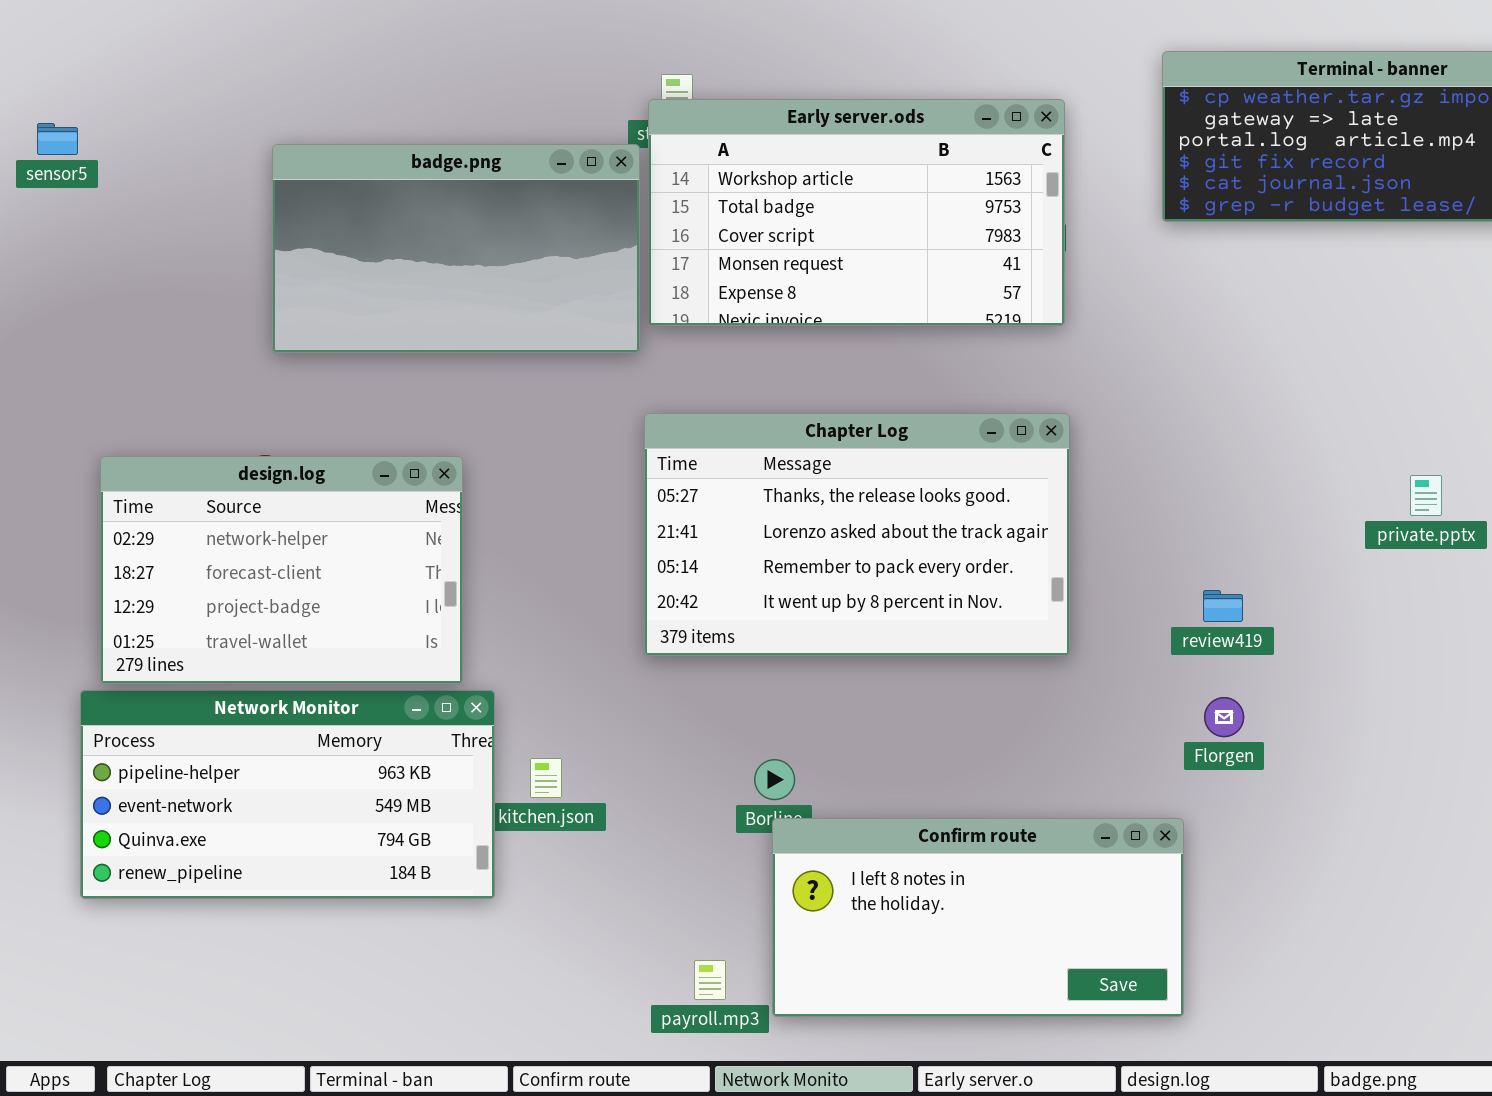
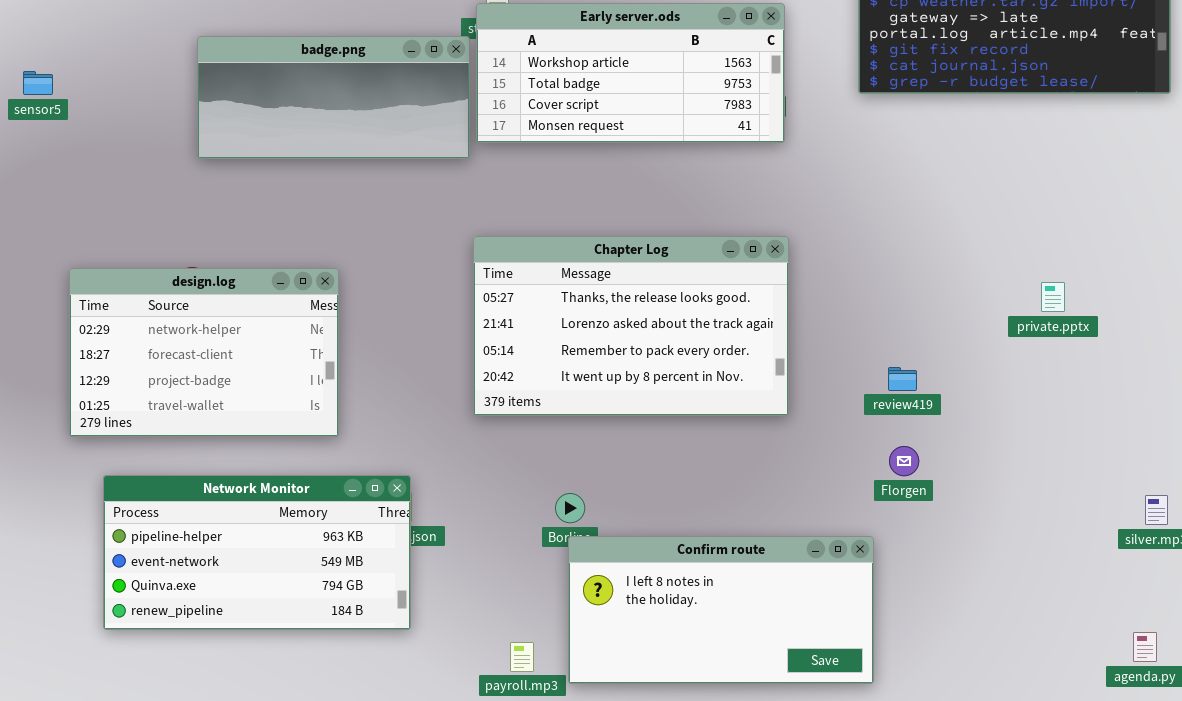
Early server.ods: [648,99,1065,326] -> [476,3,785,143], resized
sensor5: [37,123,78,155] -> [23,71,53,95], moved
badge.png: [272,144,640,353] -> [197,36,470,159], resized
Network Monitor: [80,690,495,899] -> [103,475,411,630], moved

